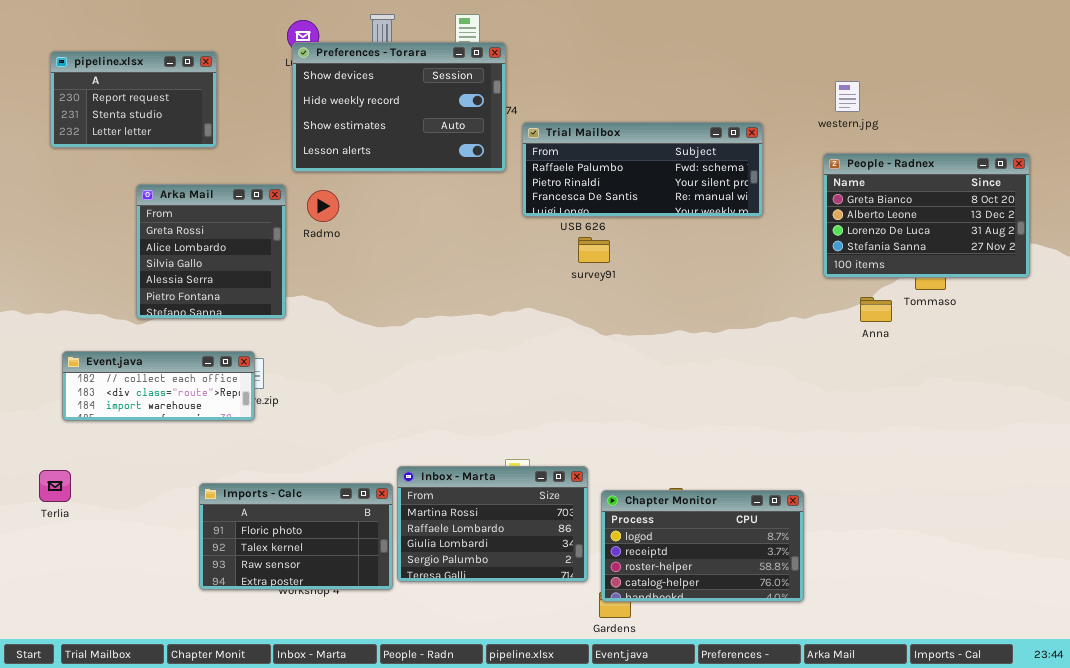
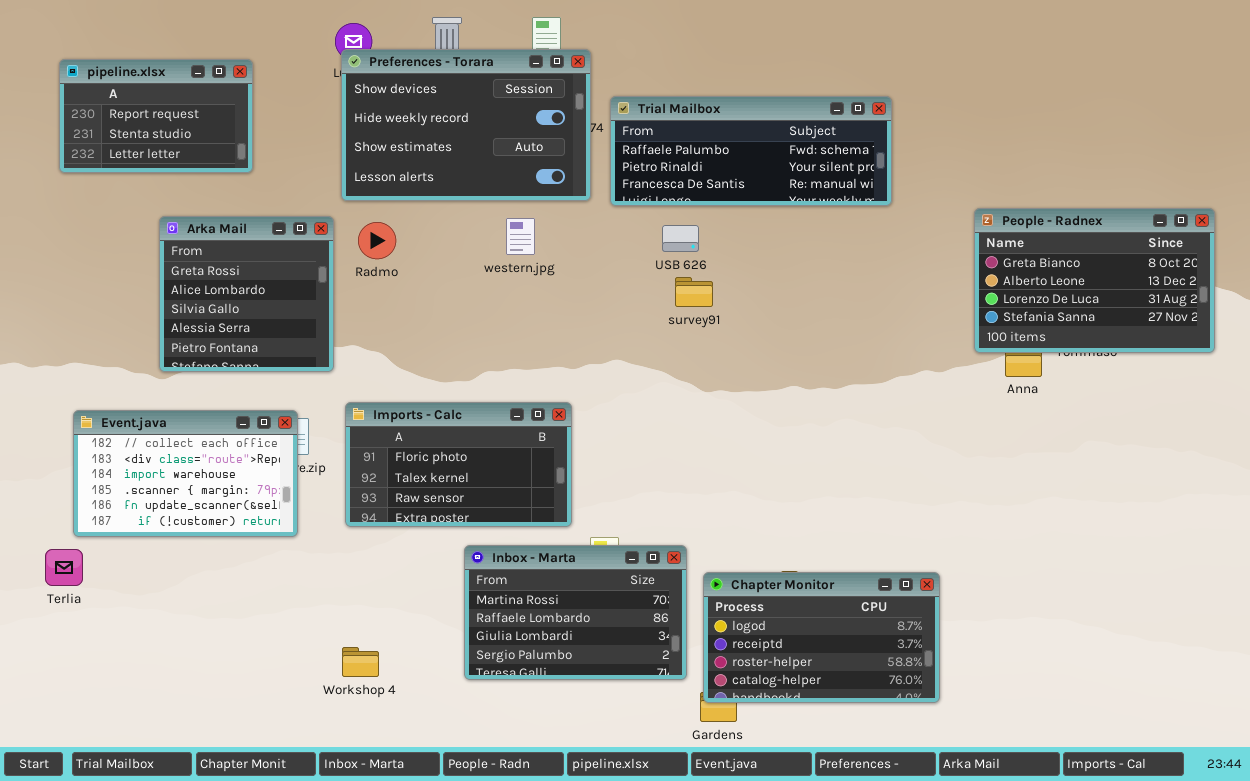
western.jpg: [835,81,860,112] -> [506,218,535,255], moved
Trial Mailbox: [522,122,763,217] -> [610,96,892,206], moved
People - Radnex: [823,153,1030,278] -> [974,208,1215,353], moved
Event.java: [62,351,255,421] -> [73,410,298,537], resized
Imports - Calc: [199,483,393,590] -> [345,402,572,527], moved

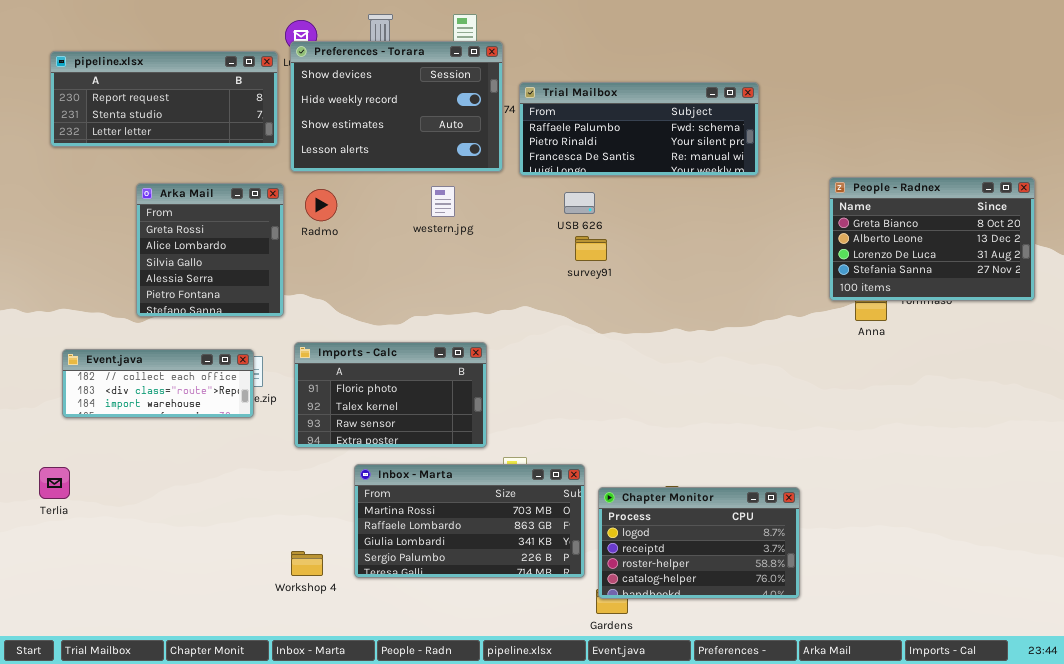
pipeline.xlsx: [59,59,253,173] -> [50,51,278,147], resized
Event.java: [73,410,298,537] -> [62,349,254,418], resized
Inbox - Marta: [464,545,687,680] -> [354,464,585,578], resized

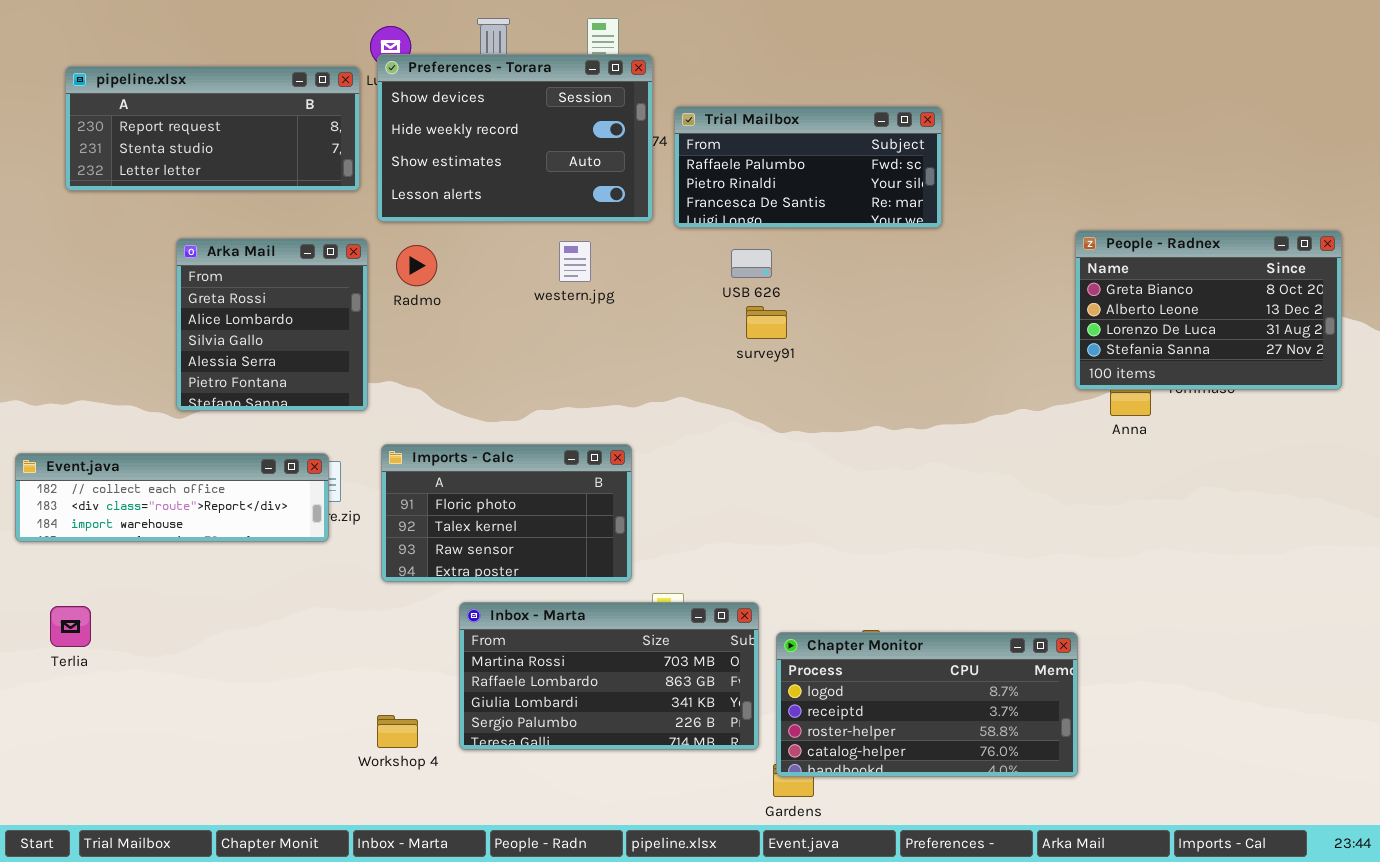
Trial Mailbox: [519,82,759,176] -> [674,106,942,228], resized
Event.java: [62,349,254,418] -> [15,453,329,542], resized
Chapter Monitor: [598,487,800,599] -> [776,632,1078,777], resized

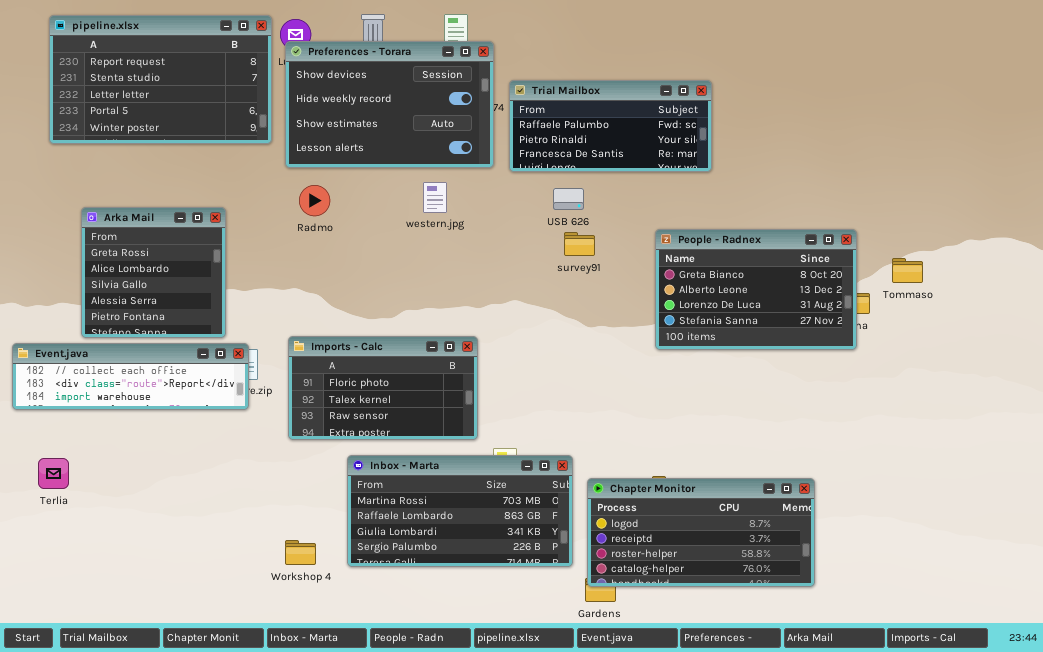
pipeline.xlsx: [65,66,360,191] -> [49,15,272,144], resized
People - Radnex: [1075,230,1342,390] -> [655,229,857,350], moved
Arka Mail: [176,238,368,411] -> [81,207,226,338], moved

